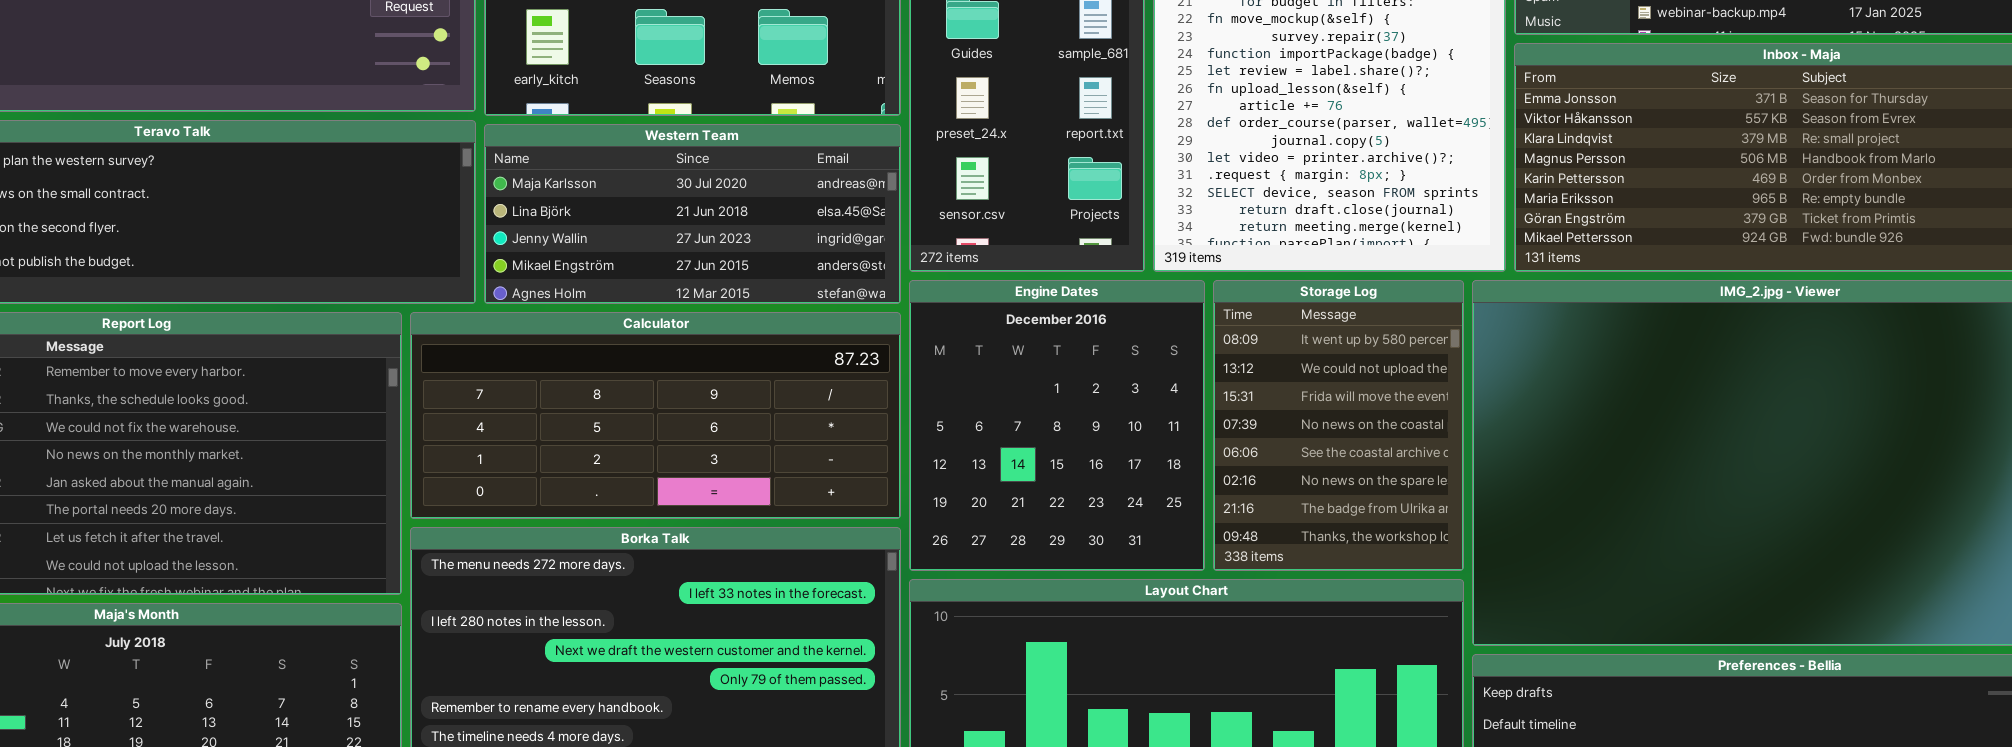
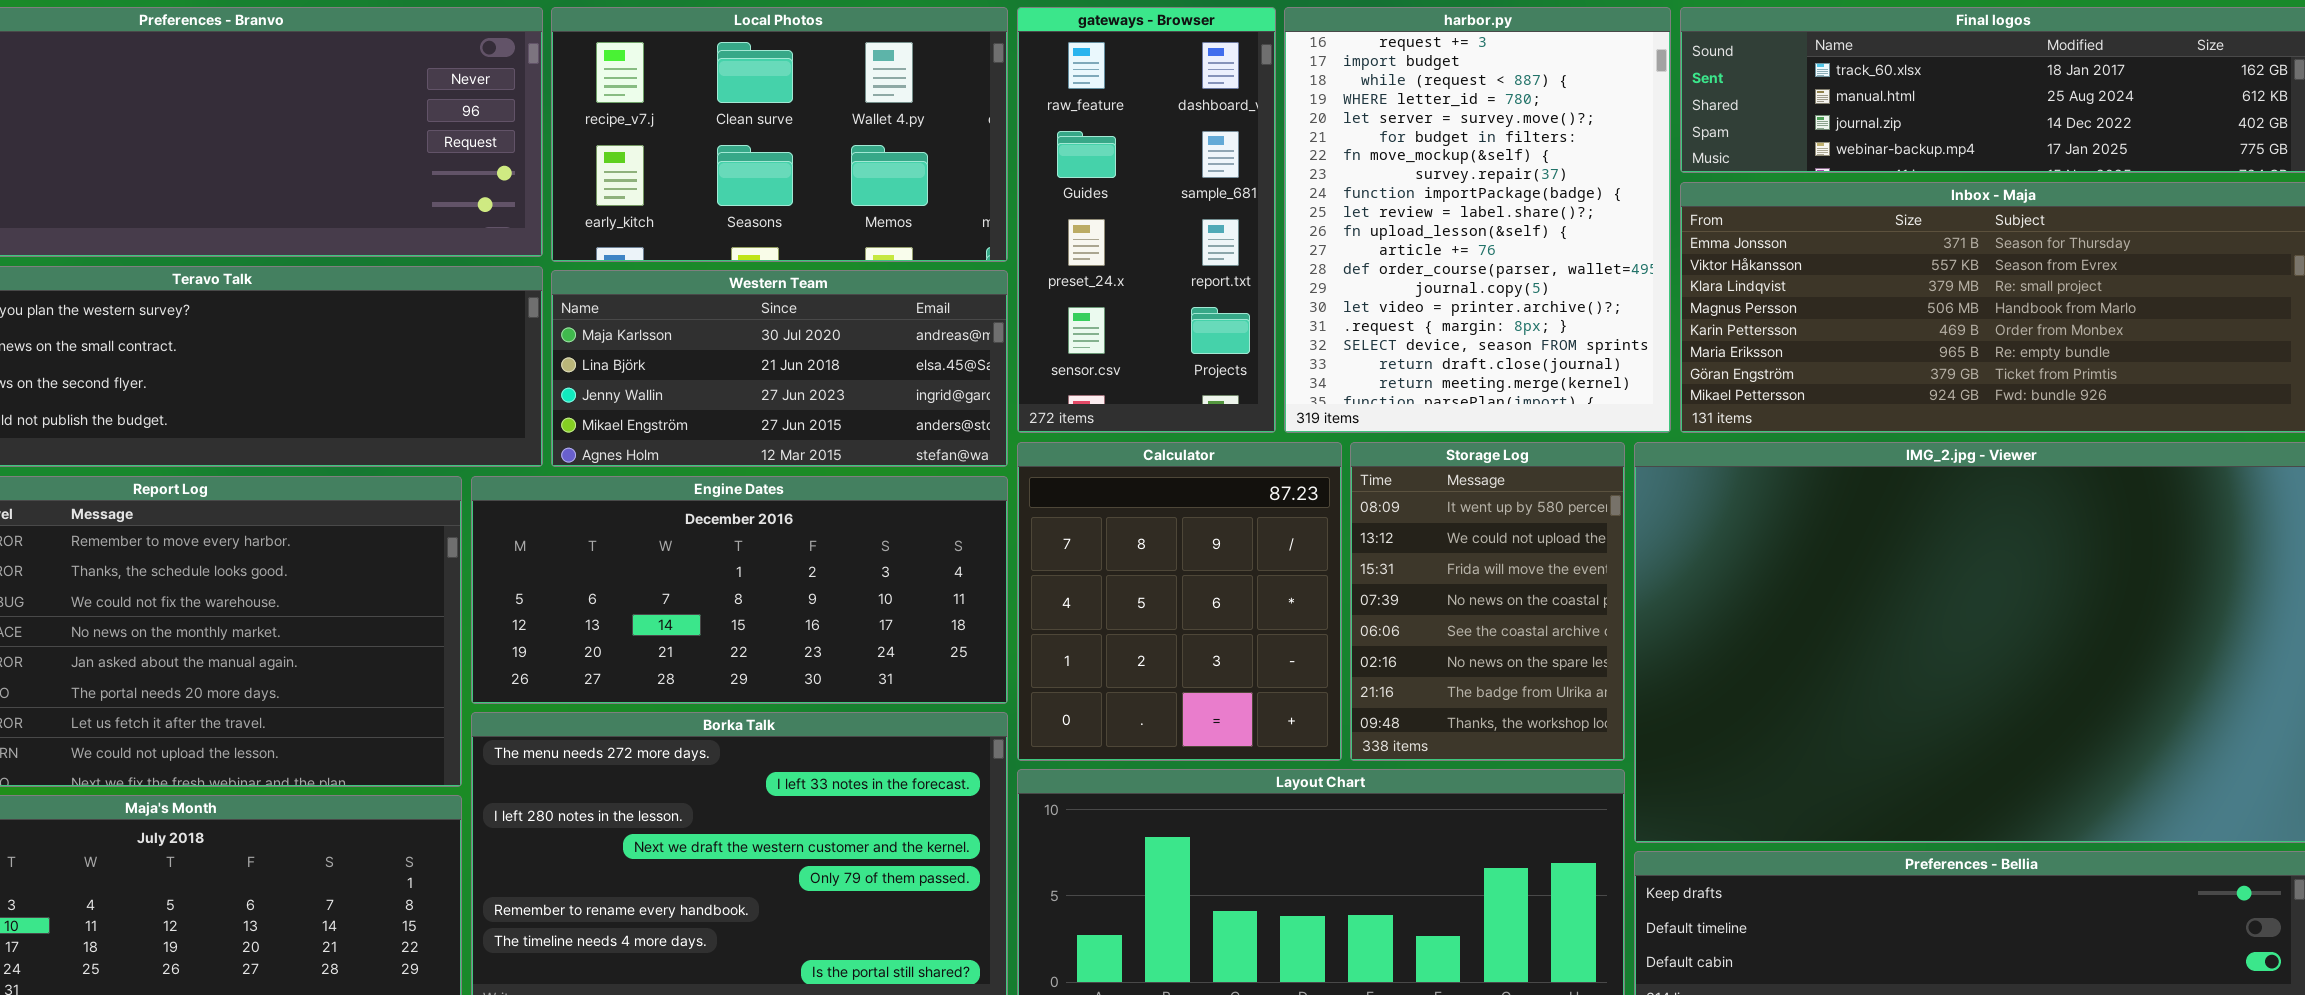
Engine Dates: [909,280,1205,571] -> [471,476,1008,704], moved, resized
Calculator: [410,312,901,519] -> [1017,442,1342,761], moved, resized

